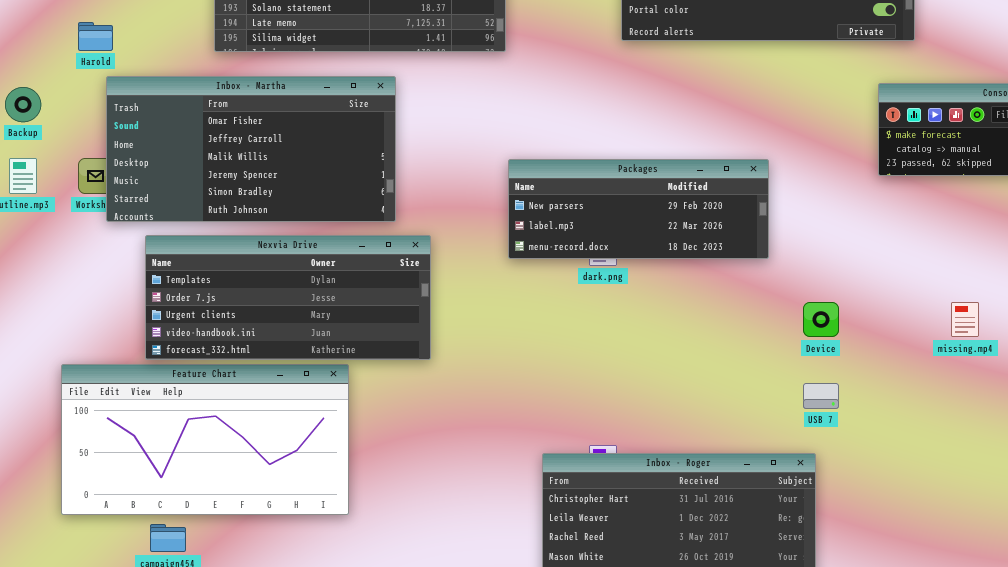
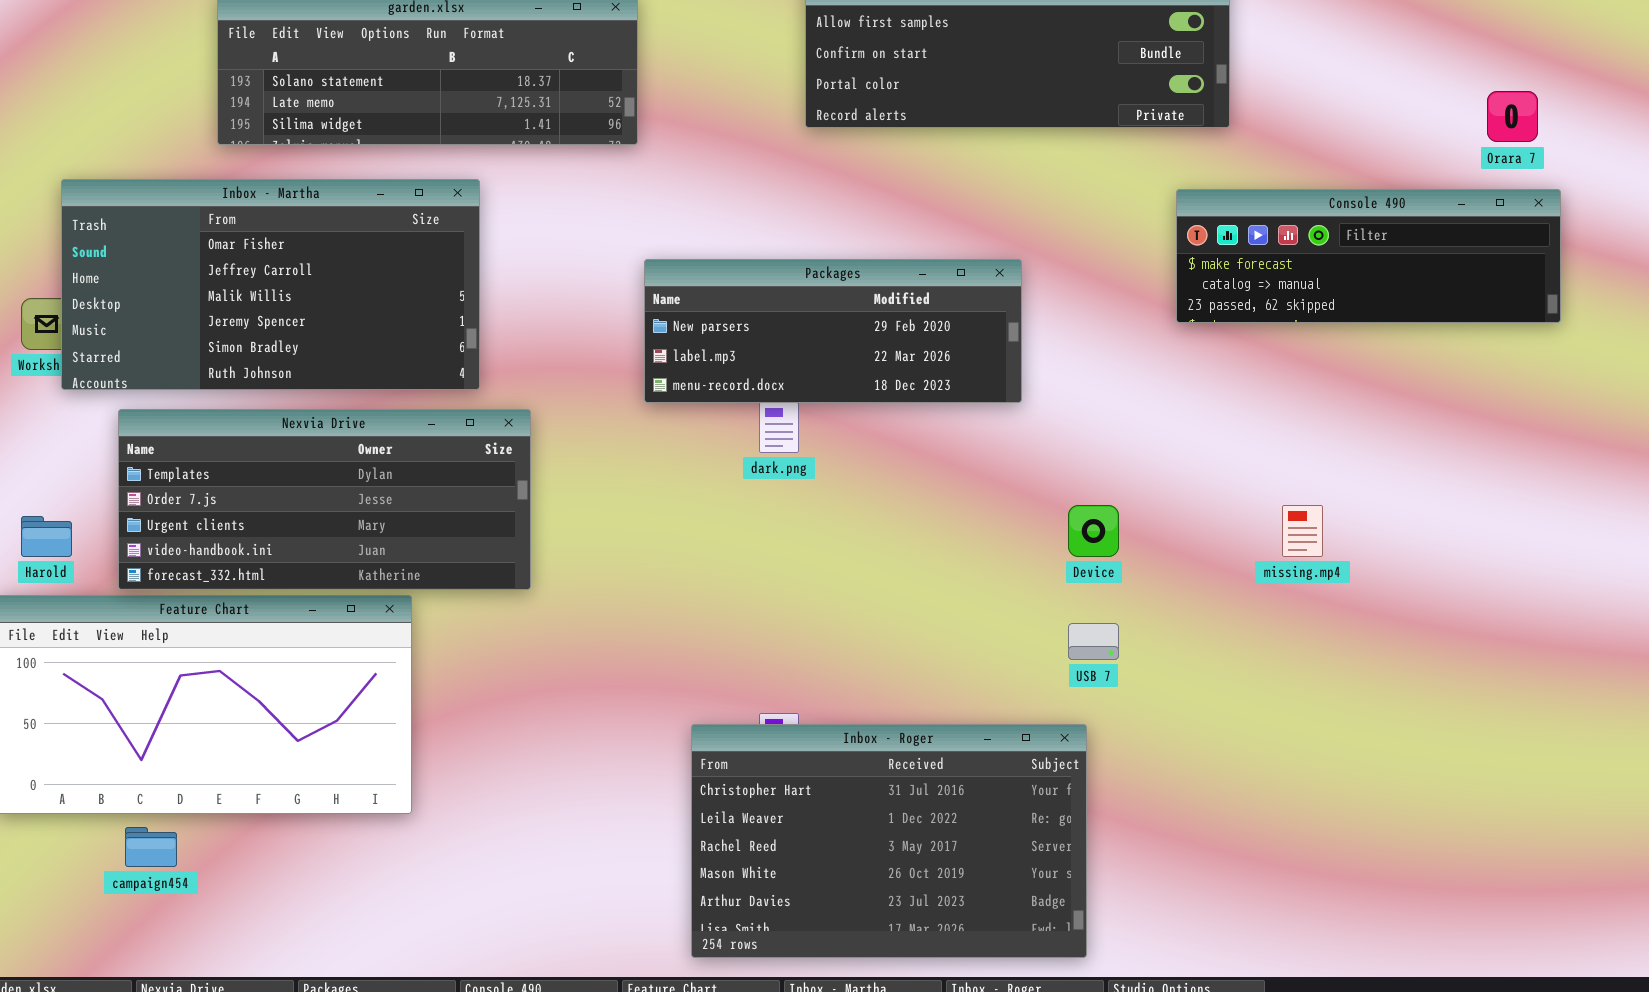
Harold: [78,22,113,51] -> [21,516,72,557], moved
Packages: [508,159,769,259] -> [644,259,1022,403], moved

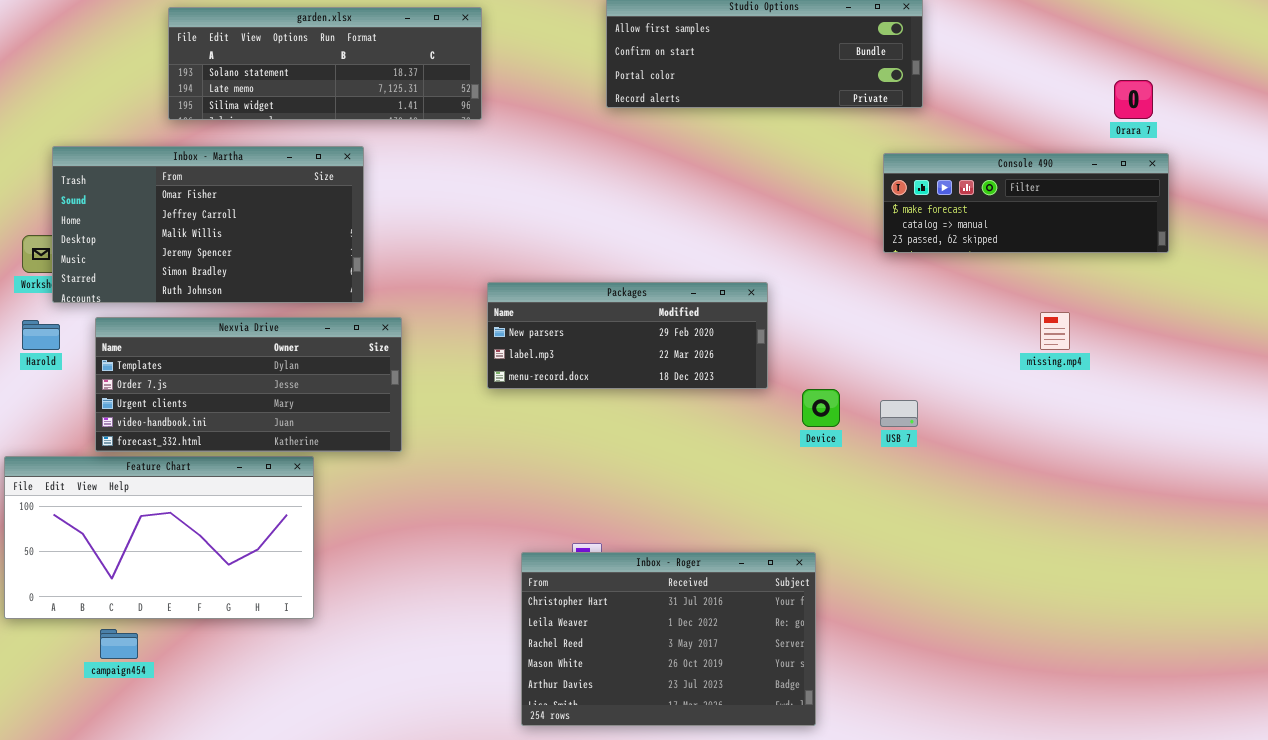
Packages: [644,259,1022,403] -> [487,282,768,389], moved
missing.mp4: [1282,505,1323,557] -> [1040,312,1070,350], moved
Harold: [21,516,72,557] -> [22,320,60,350], moved
USB 7: [1068,623,1119,660] -> [880,400,918,427], moved

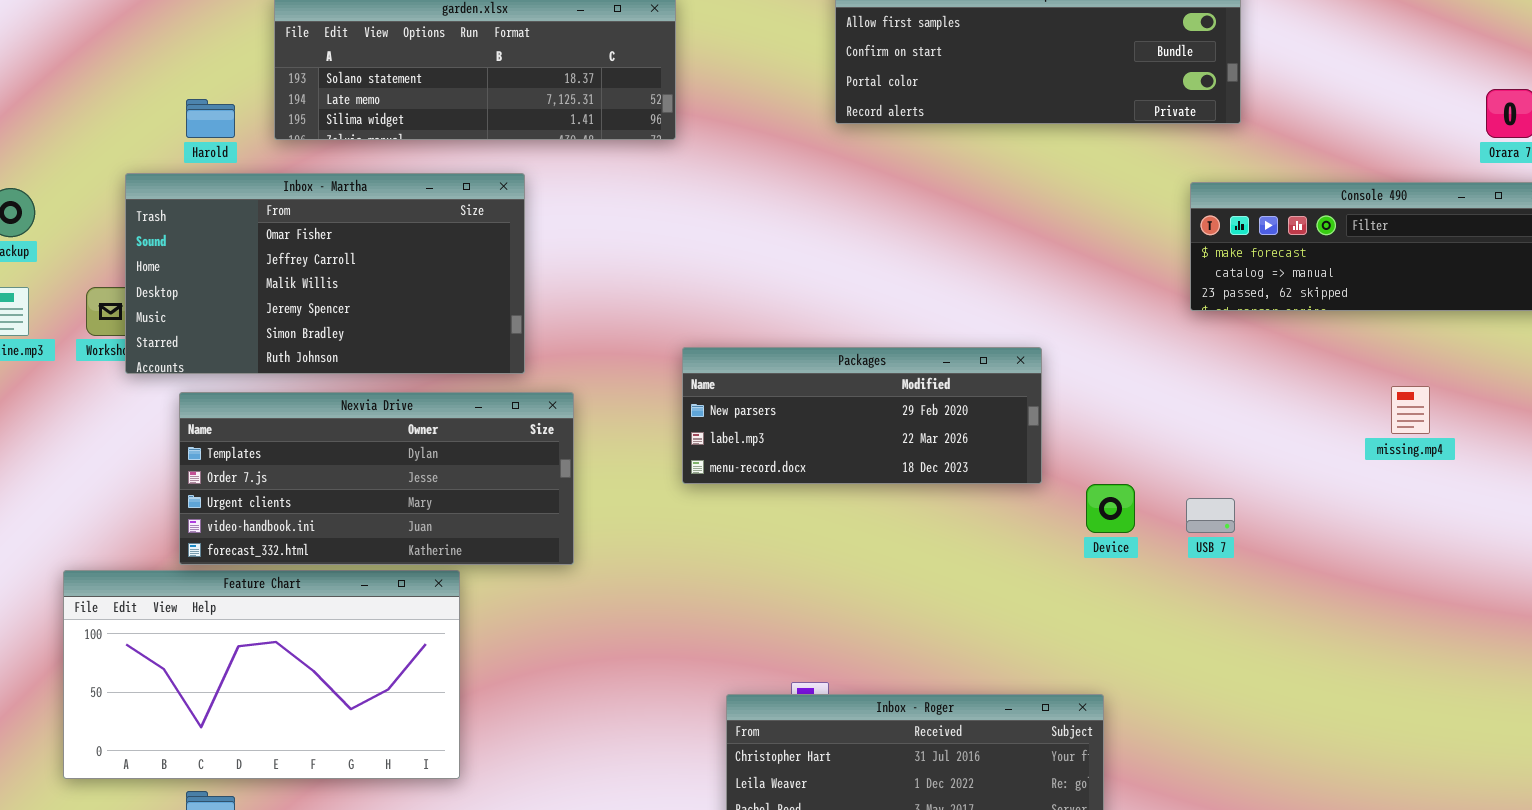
Harold: [22,320,60,350] -> [186,99,235,138], moved

